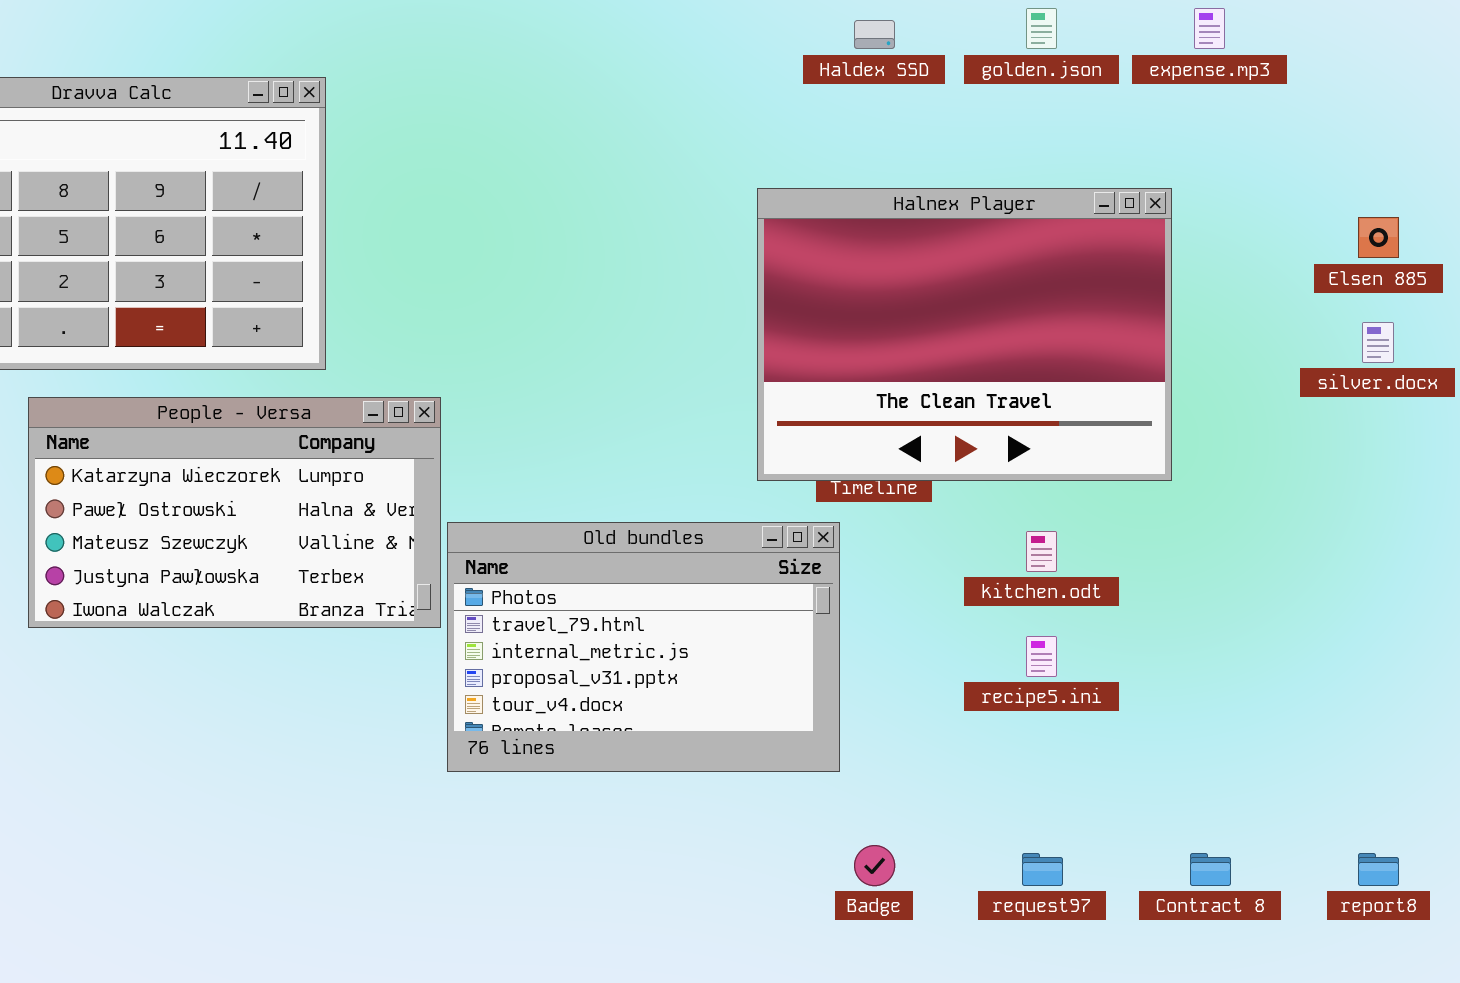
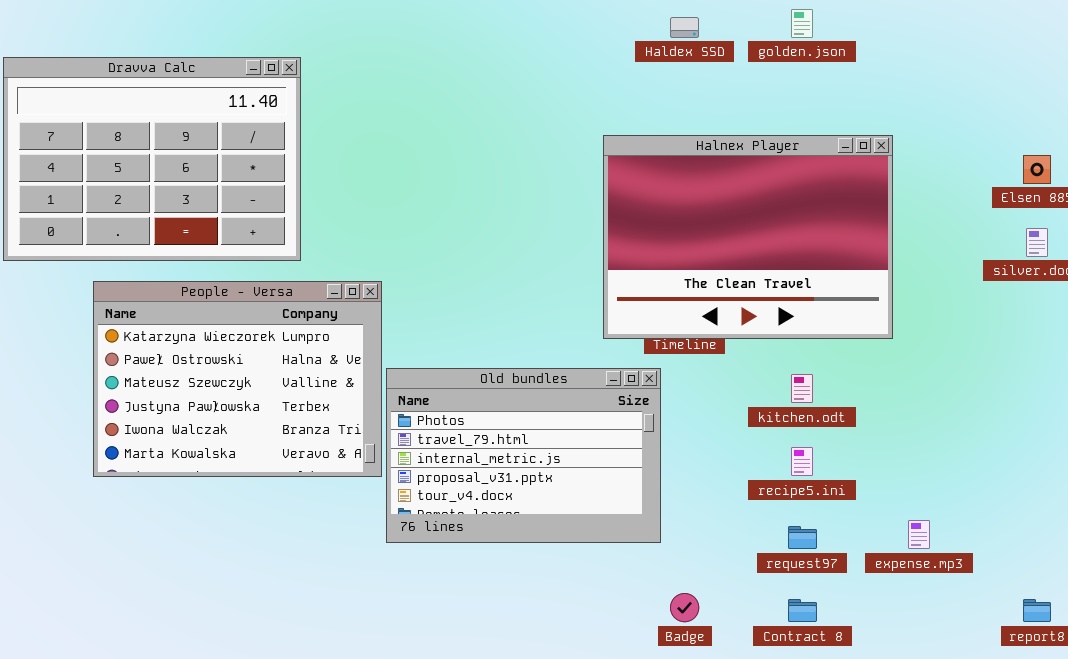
expense.mp3: [1194,8,1225,49] -> [908,520,930,549], moved
People - Versa: [28,397,441,628] -> [93,281,382,477], resized
request97: [1022,853,1063,886] -> [788,526,817,549], moved
Contract 8: [1190,853,1231,886] -> [788,599,817,622], moved

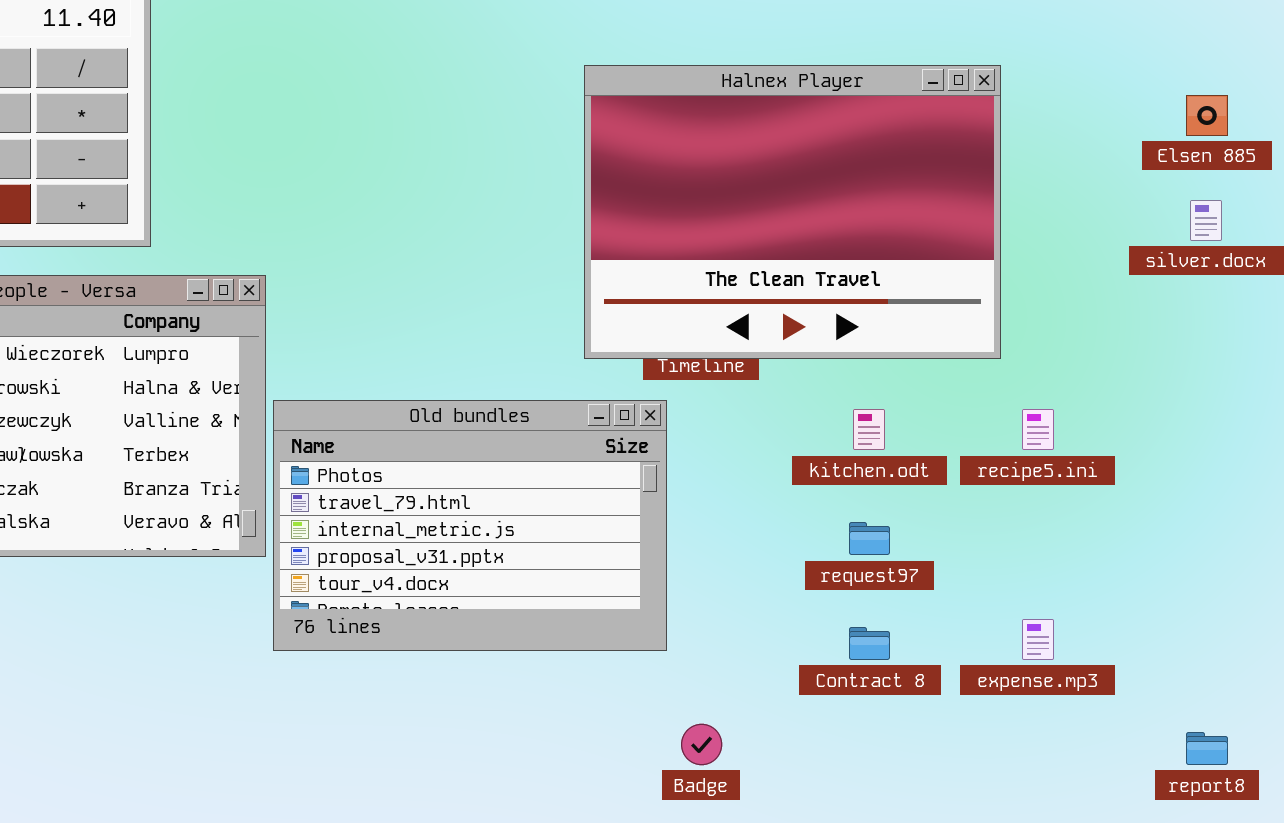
recipe5.ini: [791,447,813,476] -> [1022,409,1054,450], moved
request97: [788,526,817,549] -> [849,522,890,555], moved
Contract 8: [788,599,817,622] -> [849,627,890,660], moved

